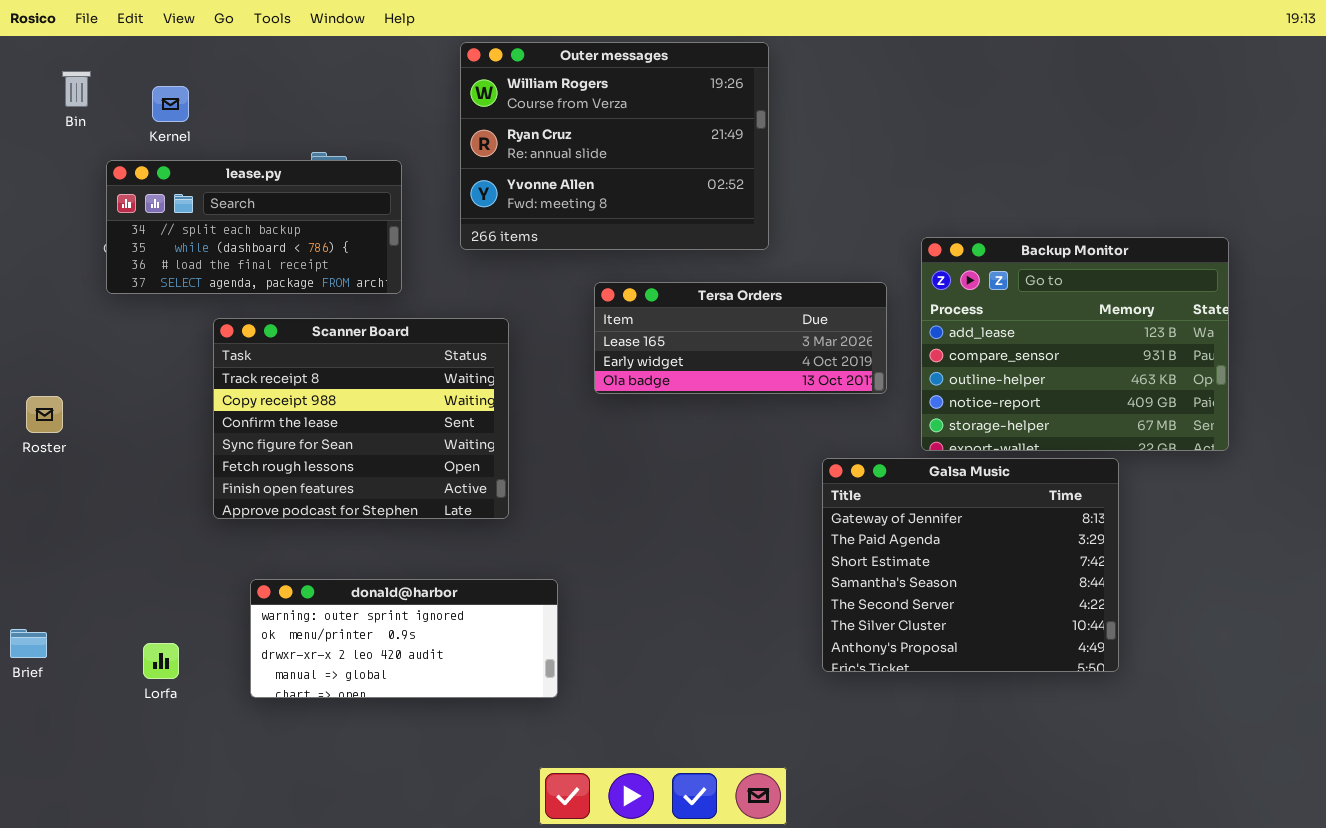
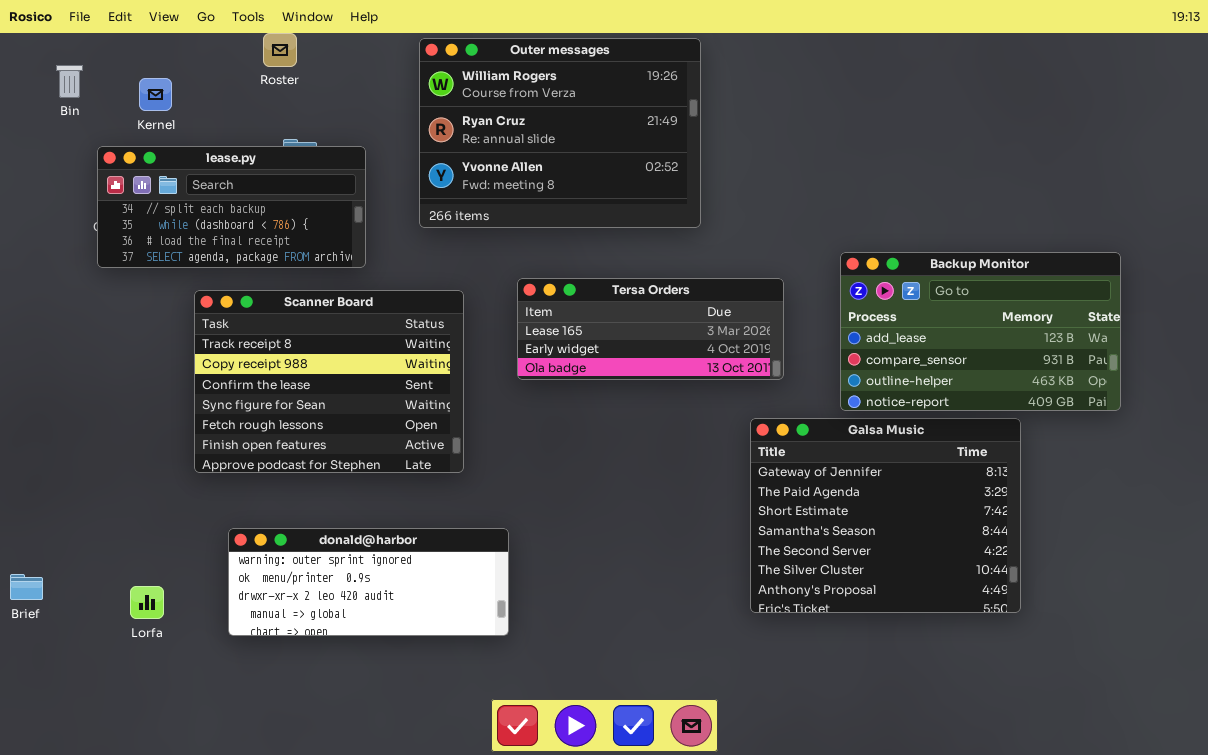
Backup Monitor: [921,237,1229,451] -> [840,252,1121,411], resized
Tersa Orders: [594,282,887,394] -> [517,278,784,380], moved
Roster: [26,396,63,433] -> [263,33,297,67], moved

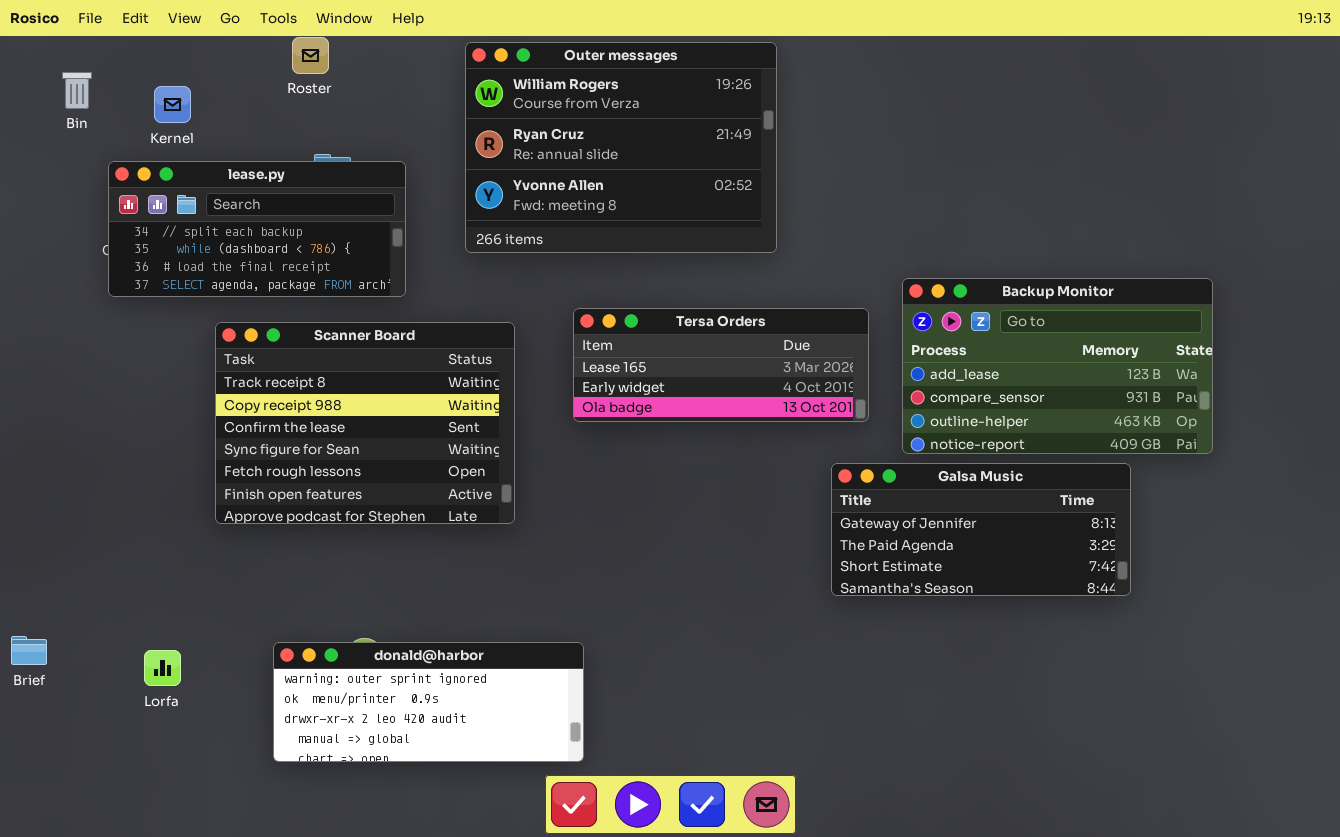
Backup Monitor: [840,252,1121,411] -> [902,278,1213,454], moved
Galsa Music: [750,418,1021,613] -> [831,463,1131,596], resized
donald@harbor: [228,528,509,636] -> [273,642,584,762], moved

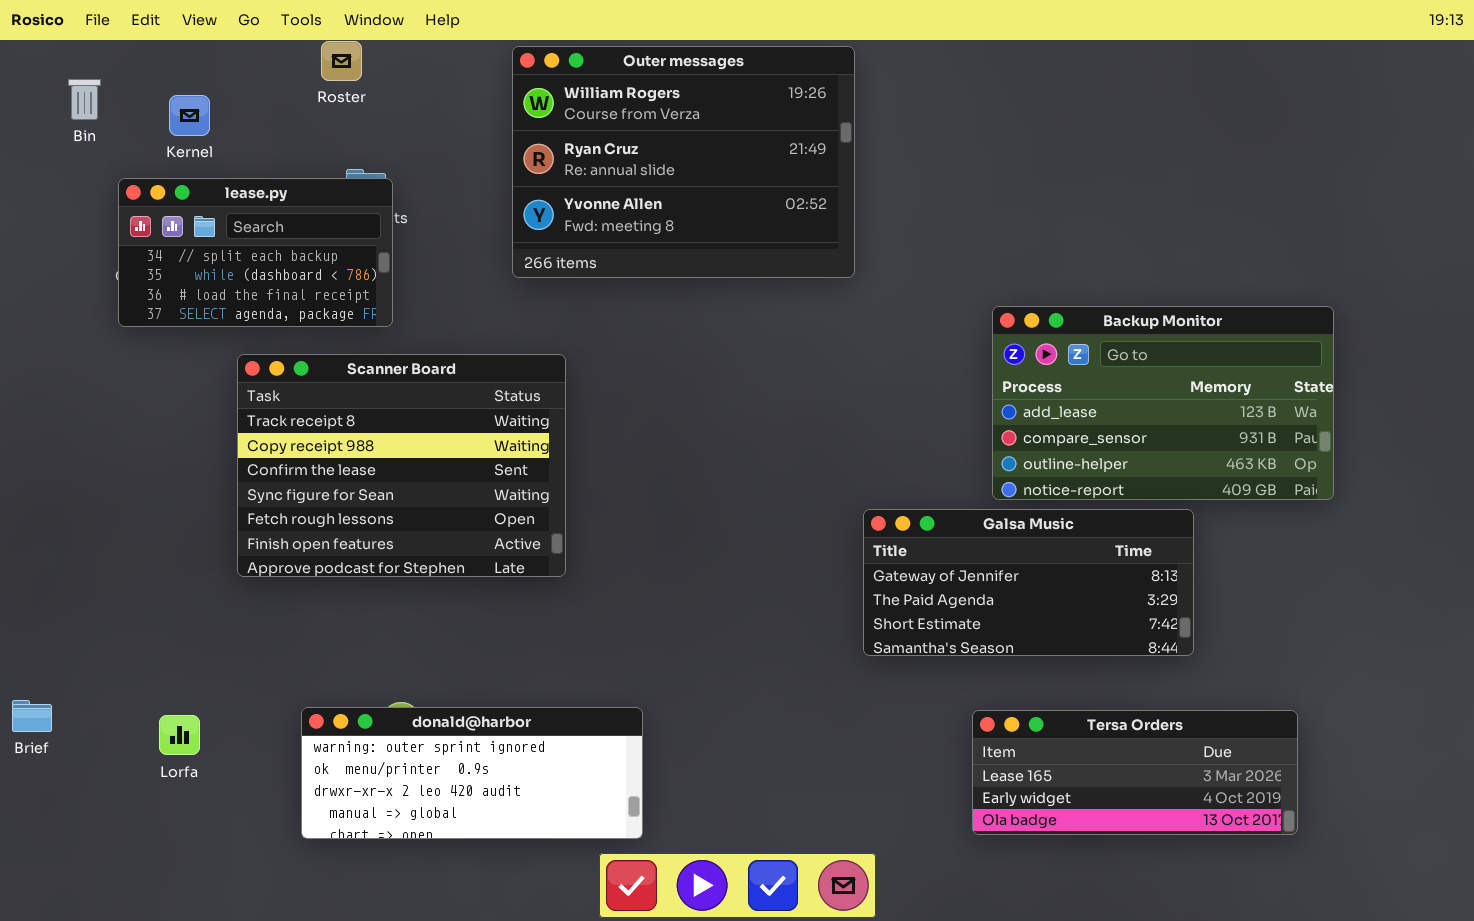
lease.py: [108,161,406,297] -> [118,178,393,327], resized
Tersa Orders: [573,308,869,422] -> [972,710,1298,835], moved
Galsa Music: [831,463,1131,596] -> [863,509,1194,656], moved

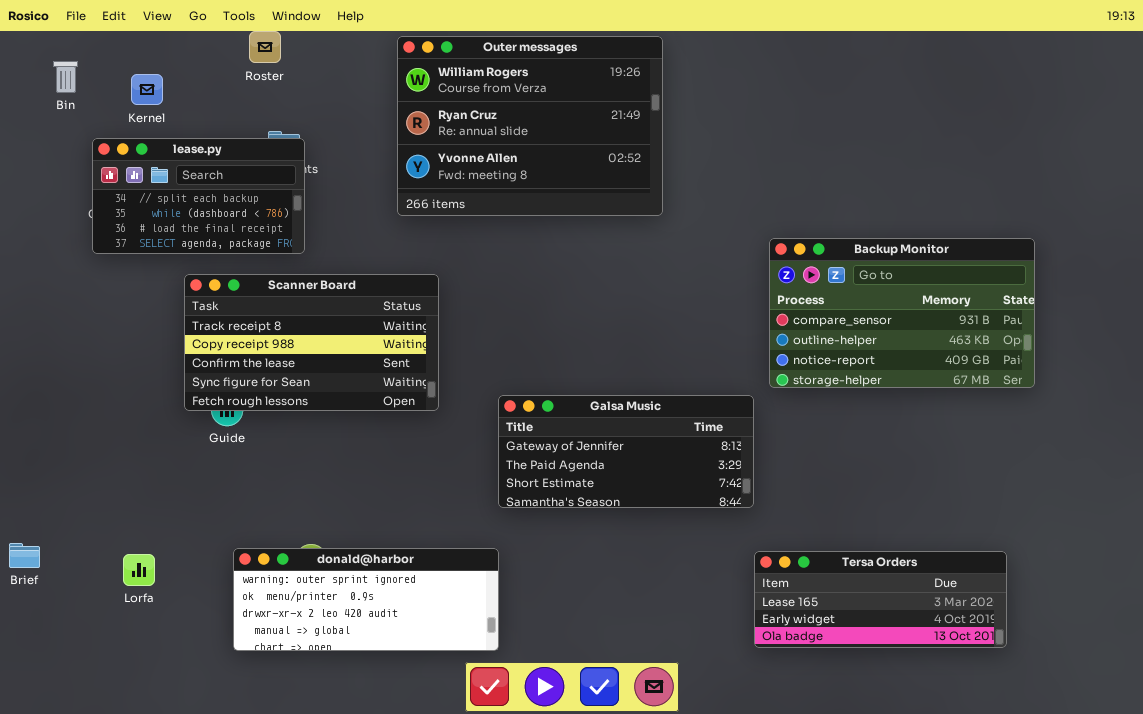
Backup Monitor: [992,306,1334,500] -> [769,238,1035,388], scrolled down 1 row
Scanner Board: [237,354,566,577] -> [184,274,439,411], resized
Galsa Music: [863,509,1194,656] -> [498,395,754,508], moved

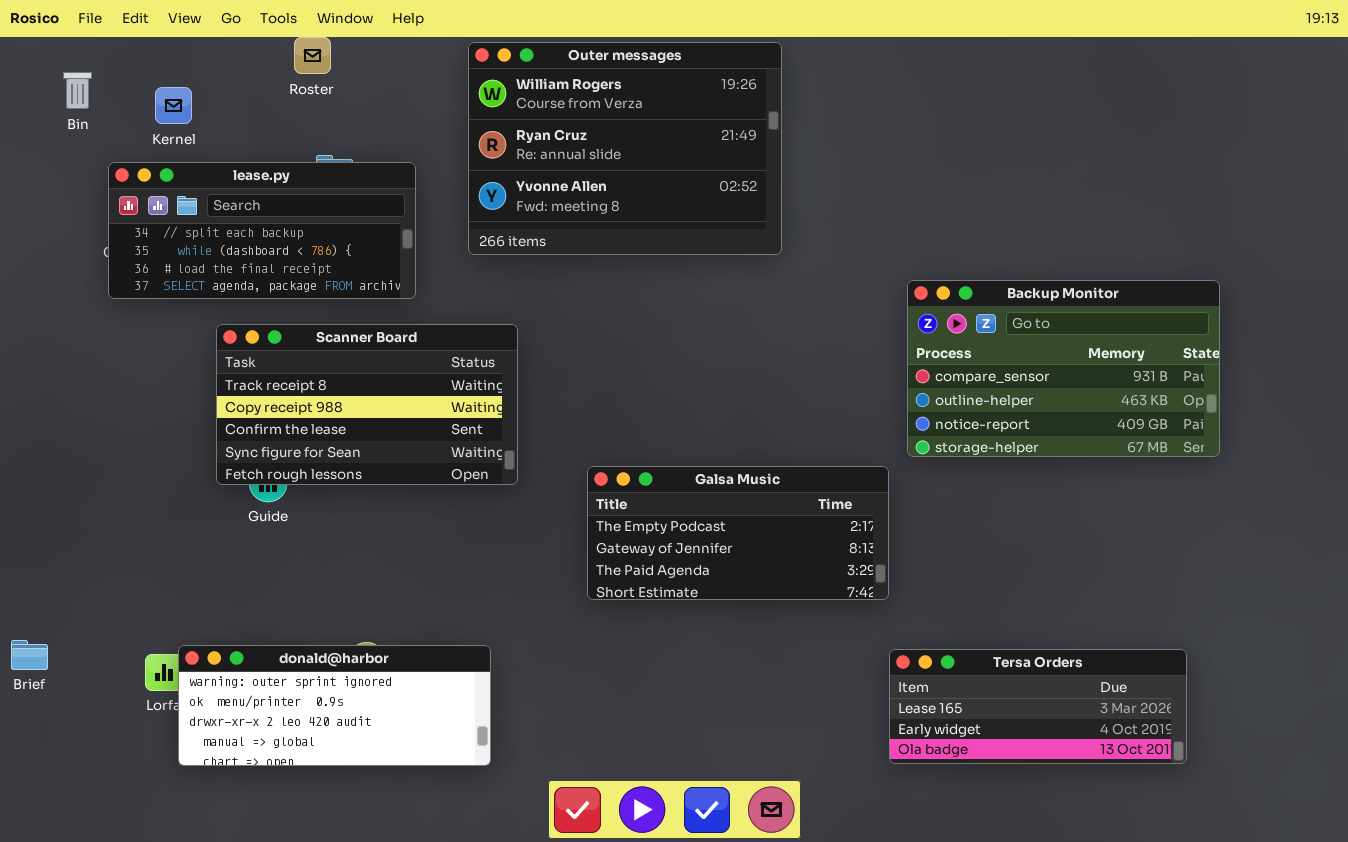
lease.py: [92,138,305,254] -> [108,162,416,299], resized
Galsa Music: [498,395,754,508] -> [587,466,889,600], scrolled up 1 row
donald@harbor: [233,548,499,651] -> [178,645,491,766], moved

